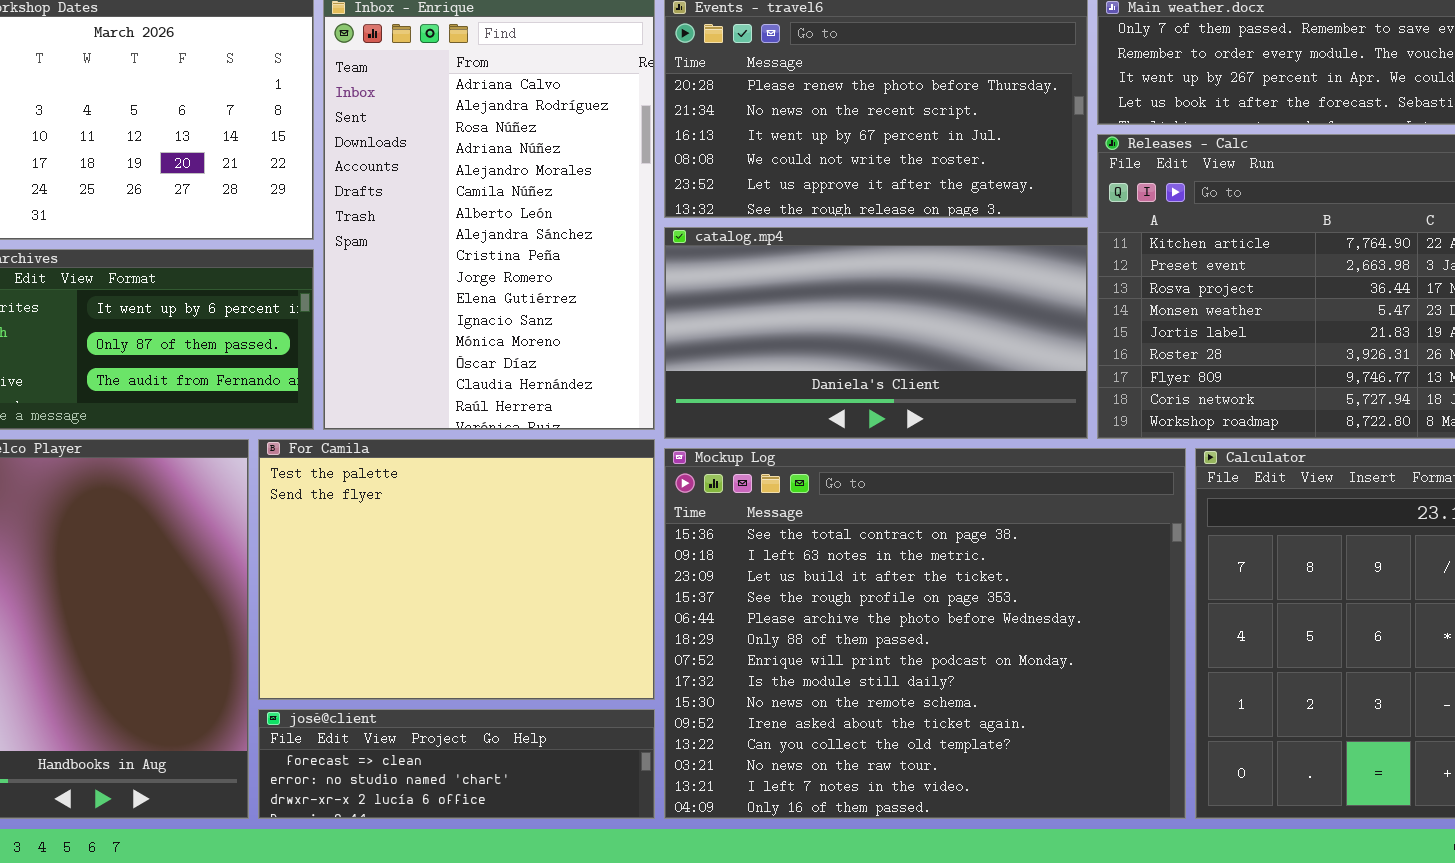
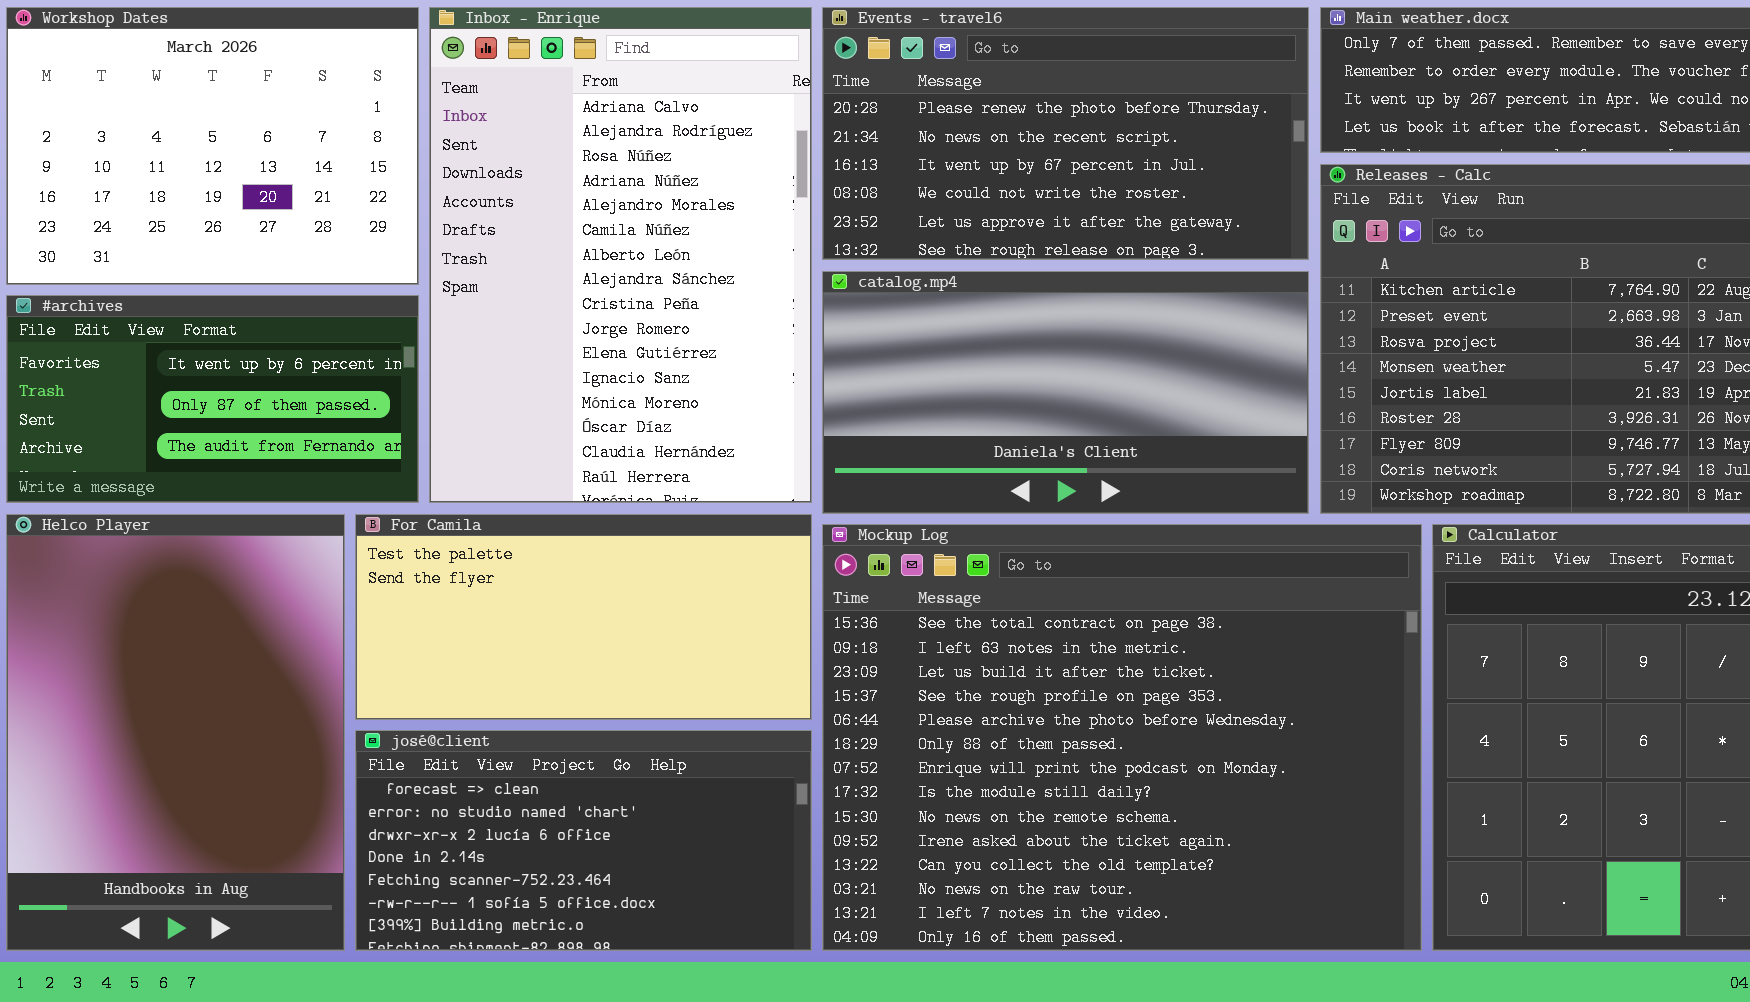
For Camila: [258,439,655,700] -> [355,514,812,720], resized
josé@client: [258,709,655,819] -> [355,730,812,951], resized

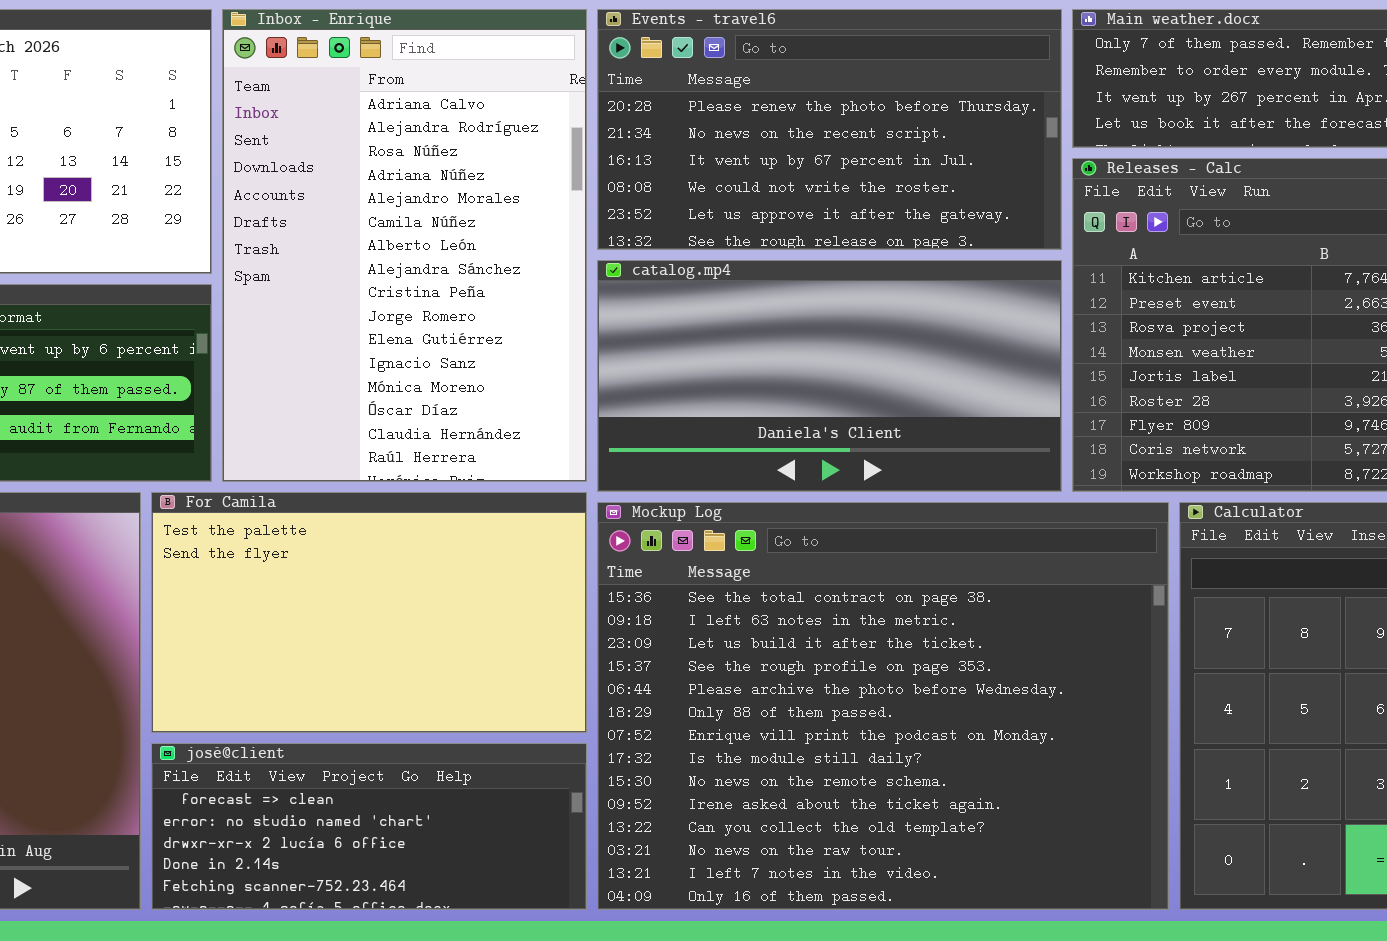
For Camila: [355,514,812,720] -> [151,492,587,733], resized
josé@client: [355,730,812,951] -> [151,743,587,910], resized

